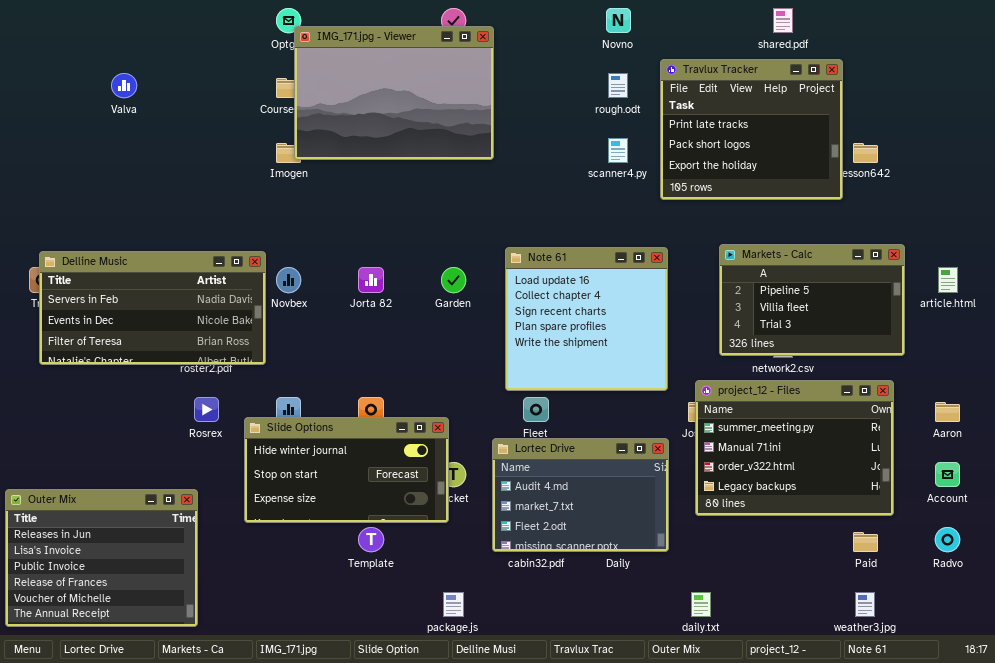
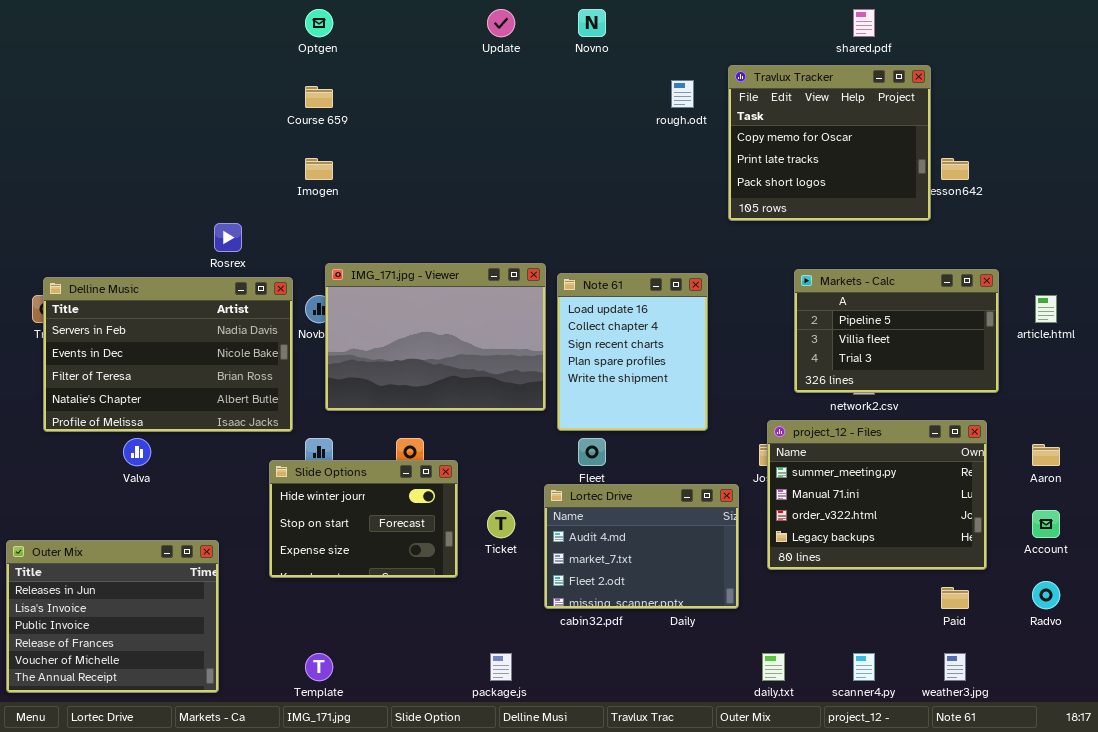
Novno: [606,8,631,33] -> [578,9,606,37], moved
IMG_171.jpg - Viewer: [294,26,494,160] -> [325,263,546,411], moved
Travlux Tracker: [660,59,843,200] -> [728,65,931,221], scrolled up 1 row
Valva: [111,73,137,98] -> [123,438,151,466], moved
scanner4.py: [608,138,628,163] -> [853,653,875,681], moved
Note 61: [505,247,668,391] -> [557,273,708,431], resized
Delline Music: [39,251,266,365] -> [43,277,293,432], resized
Rosrex: [194,397,219,422] -> [214,223,242,252], moved
Slide Options: [244,417,449,523] -> [269,460,458,578], resized
Template: [358,527,384,552] -> [305,653,333,681], moved

